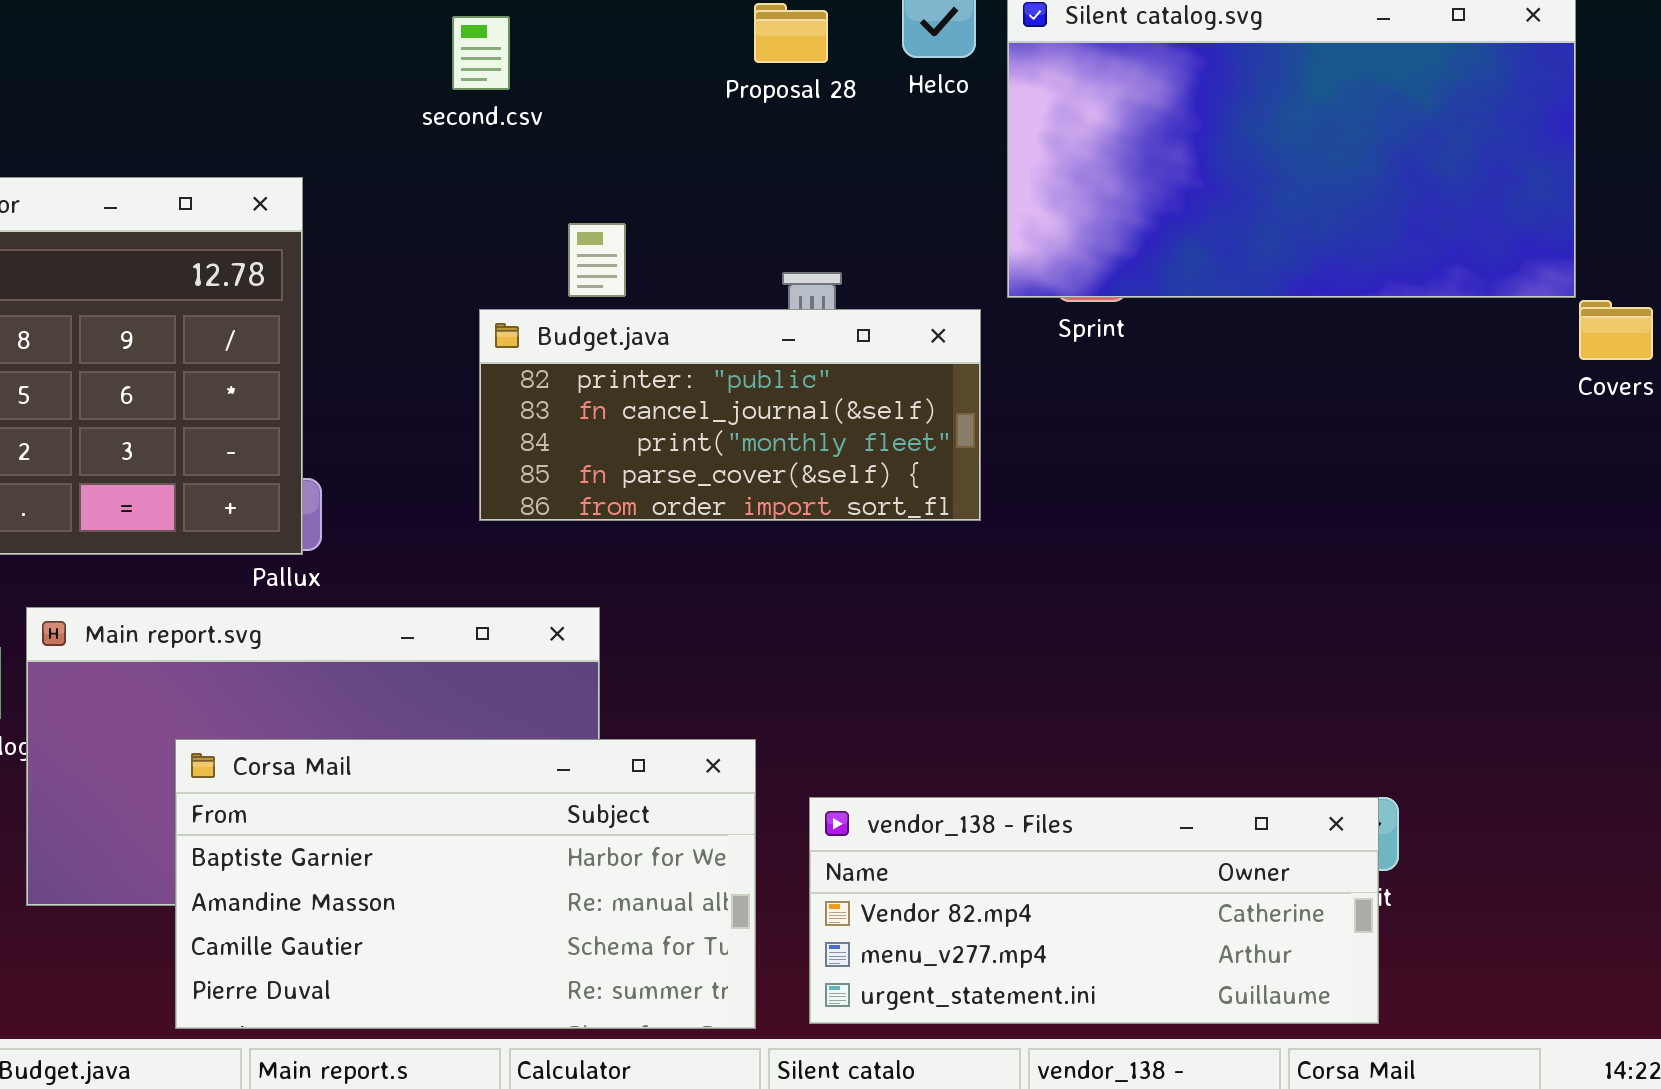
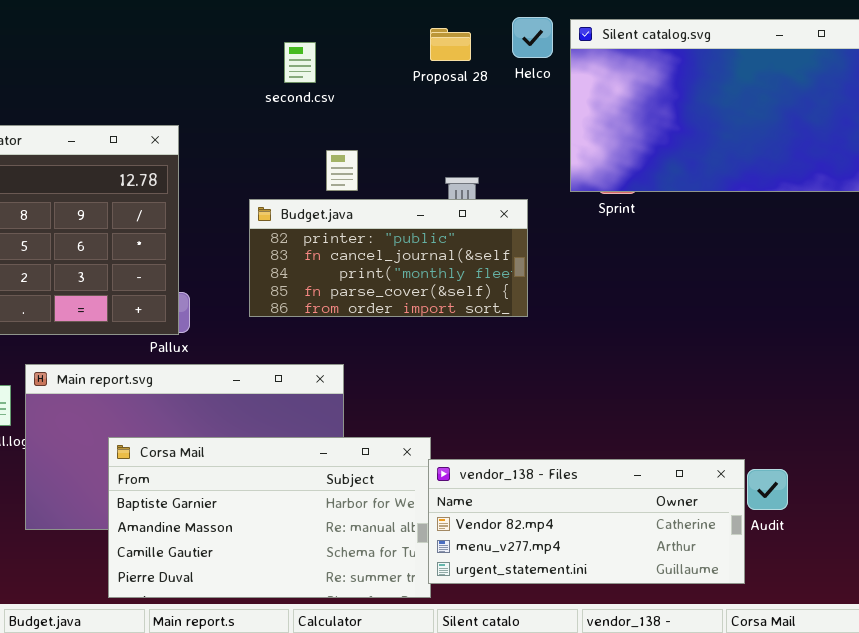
second.csv: [452,16,510,90] -> [284,42,316,83], moved
Budget.java: [479,309,981,521] -> [249,199,528,317], moved
vendor_138 - Files: [809,797,1379,1024] -> [428,459,745,584], moved

